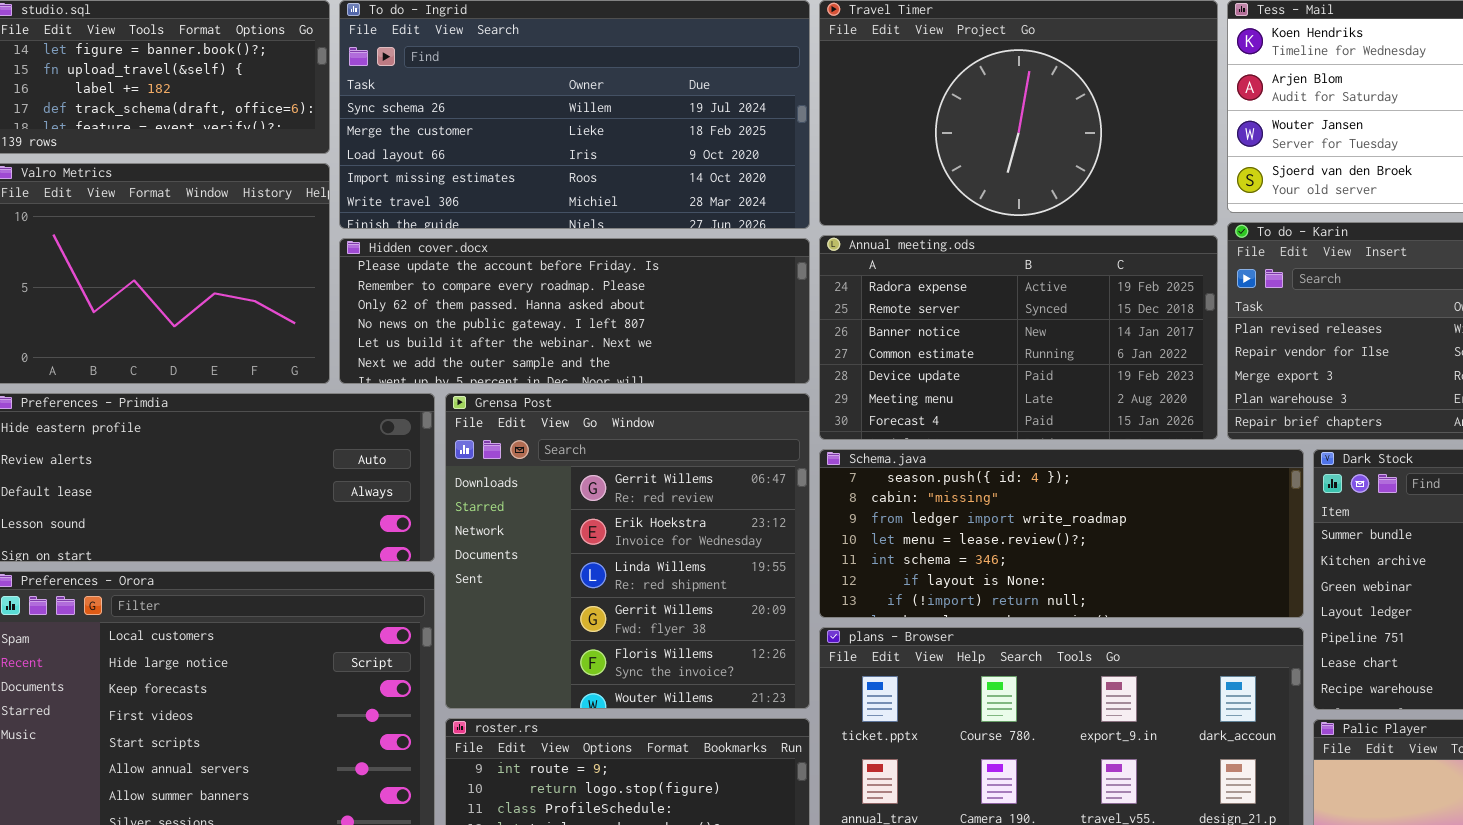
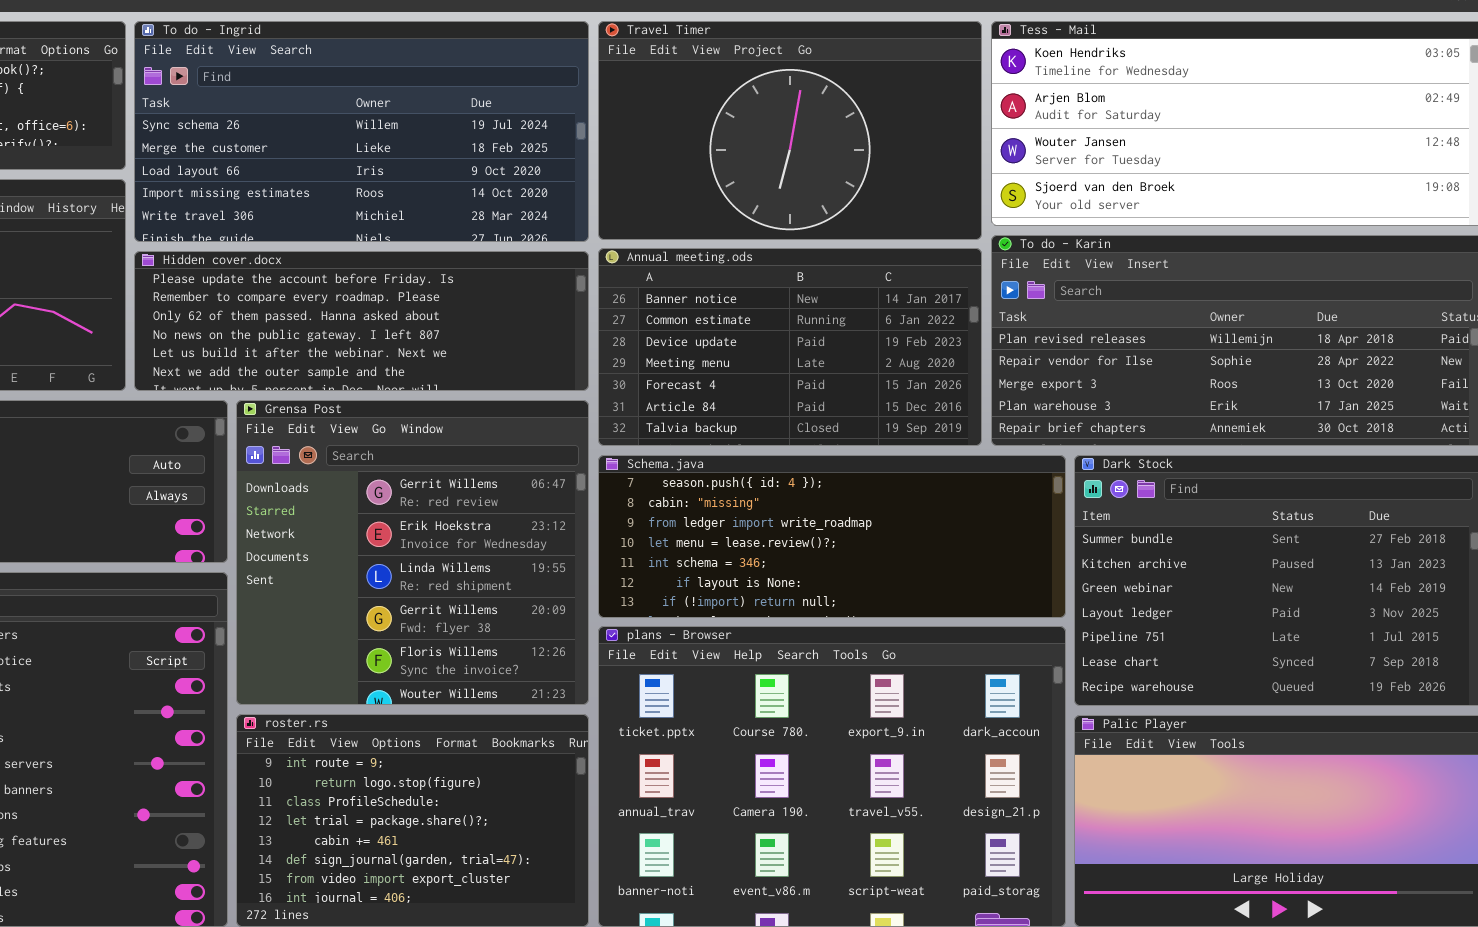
Annual meeting.ods: [819,235,1218,440] -> [598,248,982,446], scrolled down 2 rows

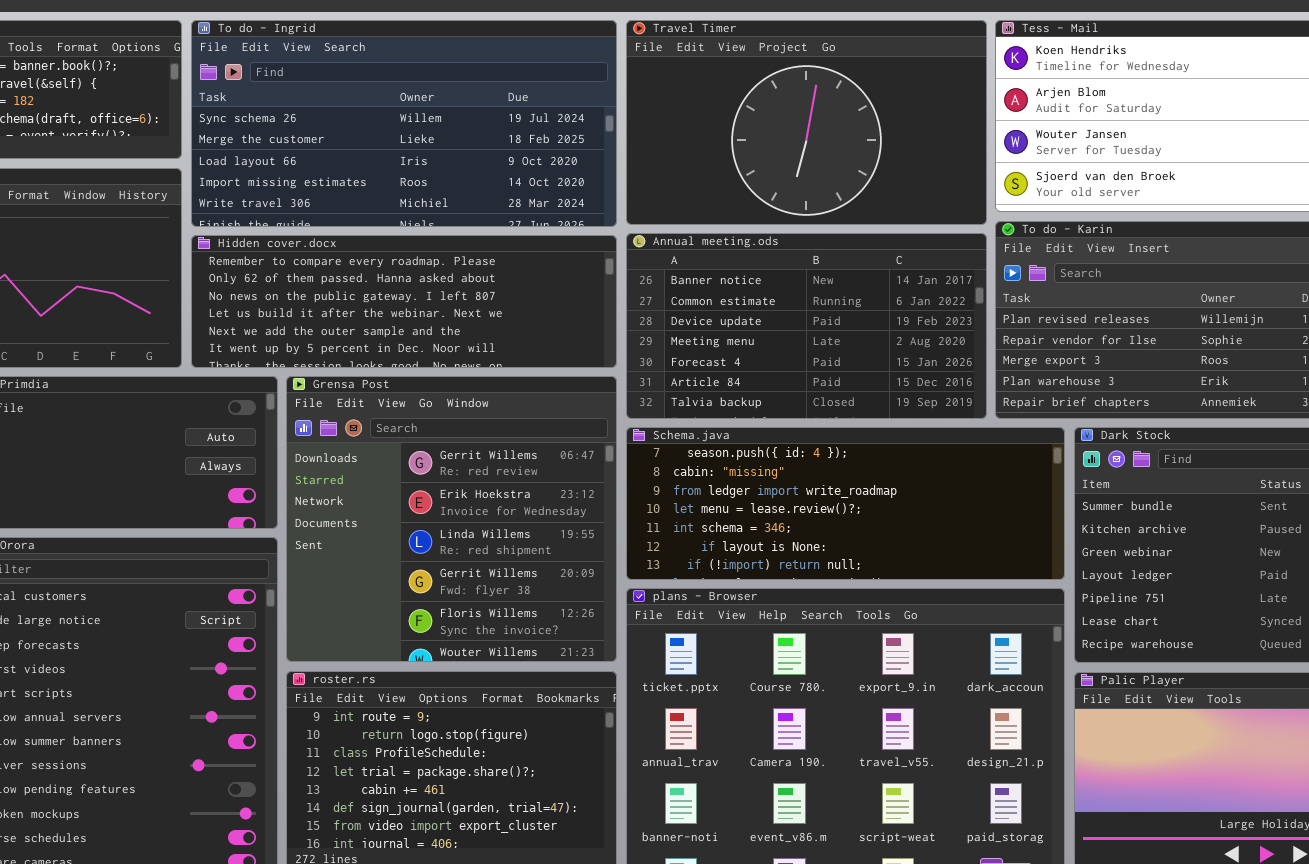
Hidden cover.docx: [134,251,589,391] -> [191,235,617,368], scrolled down 1 row

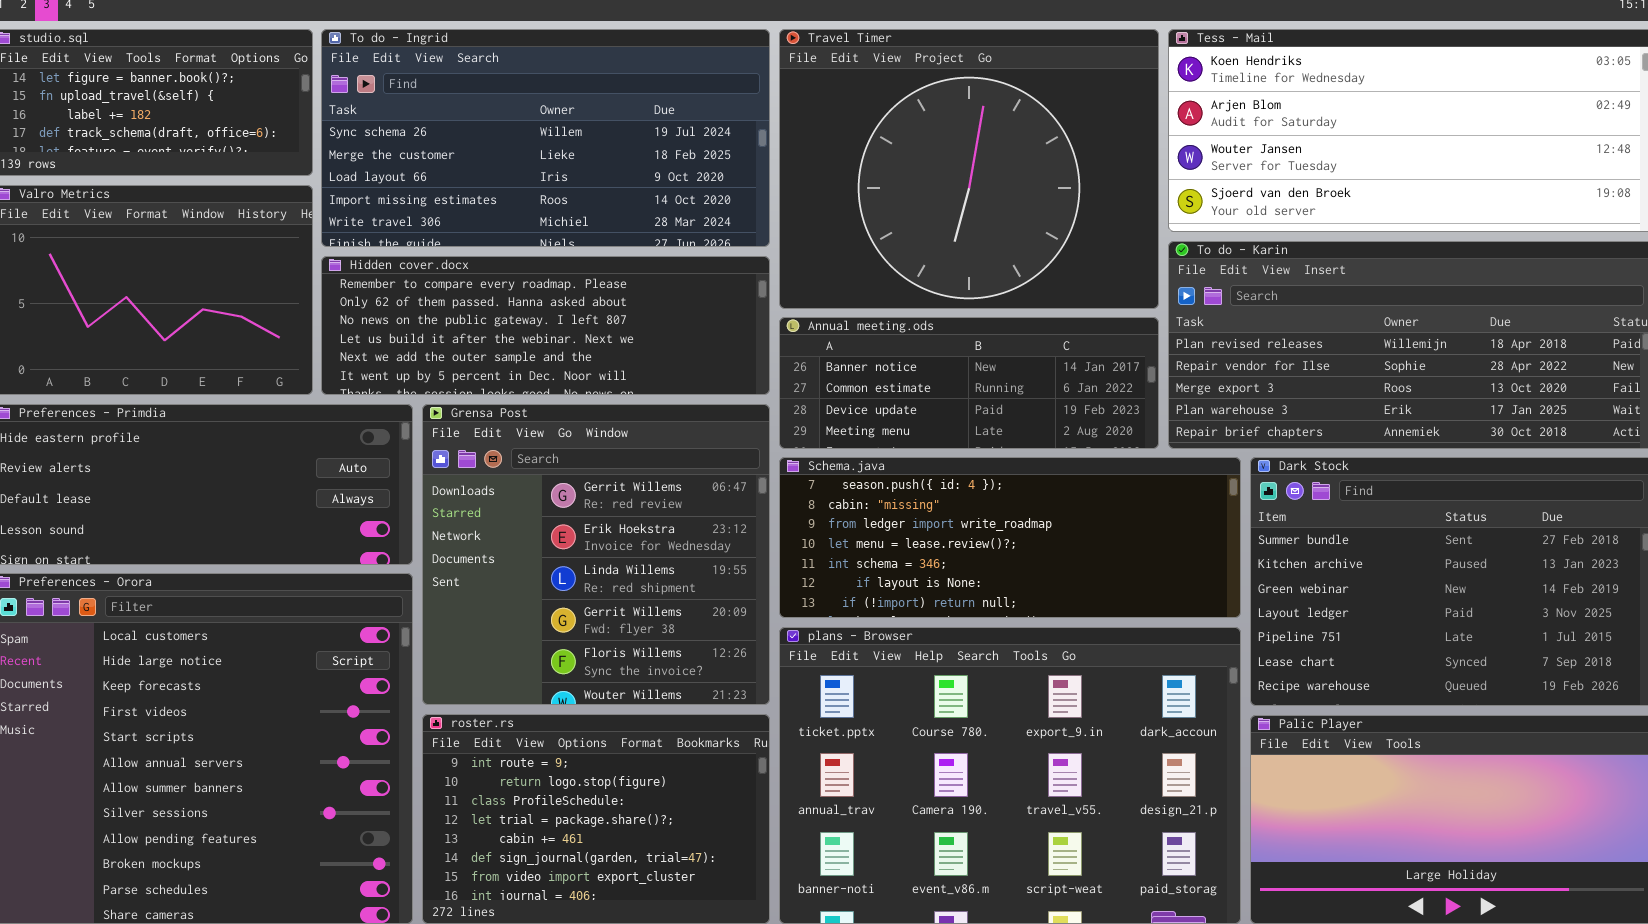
Travel Timer: [626,20,987,225] -> [779,29,1159,309], resized
Annual meeting.ods: [626,233,987,419] -> [779,317,1159,449], resized

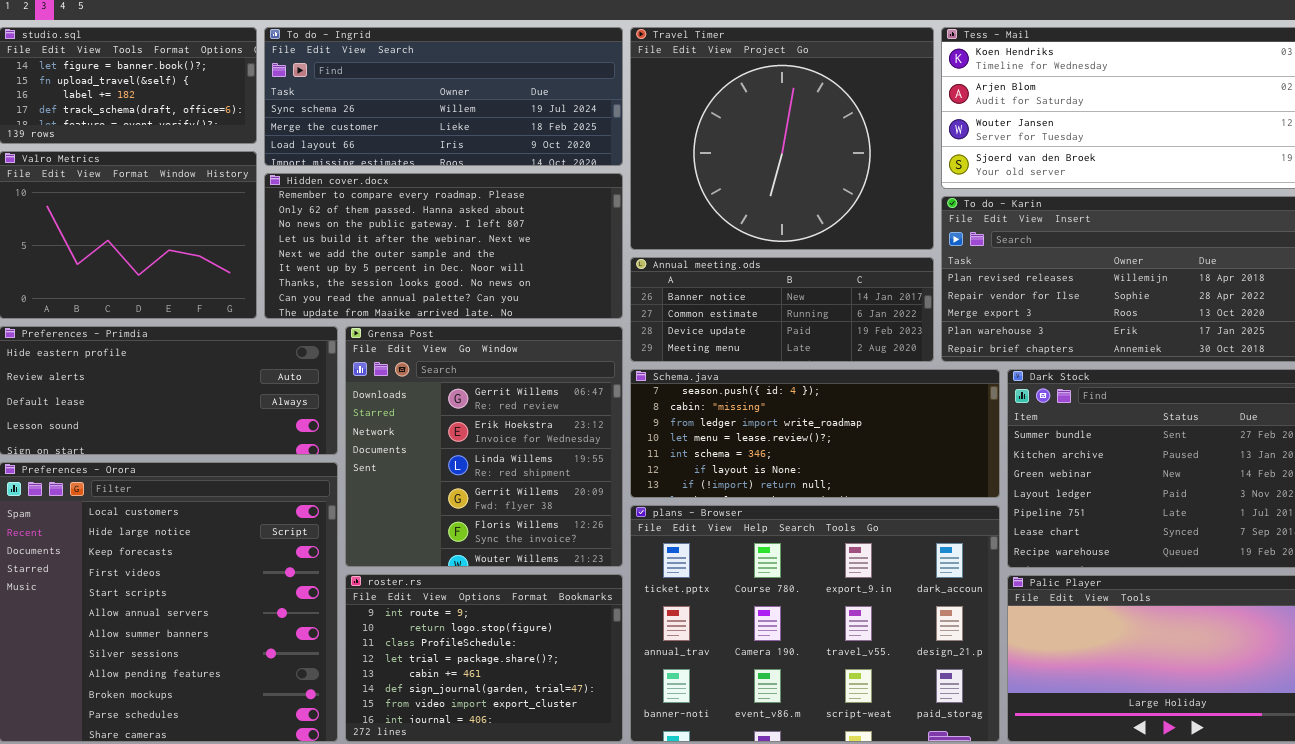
To do - Ingrid: [321,29,770,247] -> [264,27,623,166], resized
Hidden cover.docx: [321,256,770,395] -> [264,173,623,319], resized

